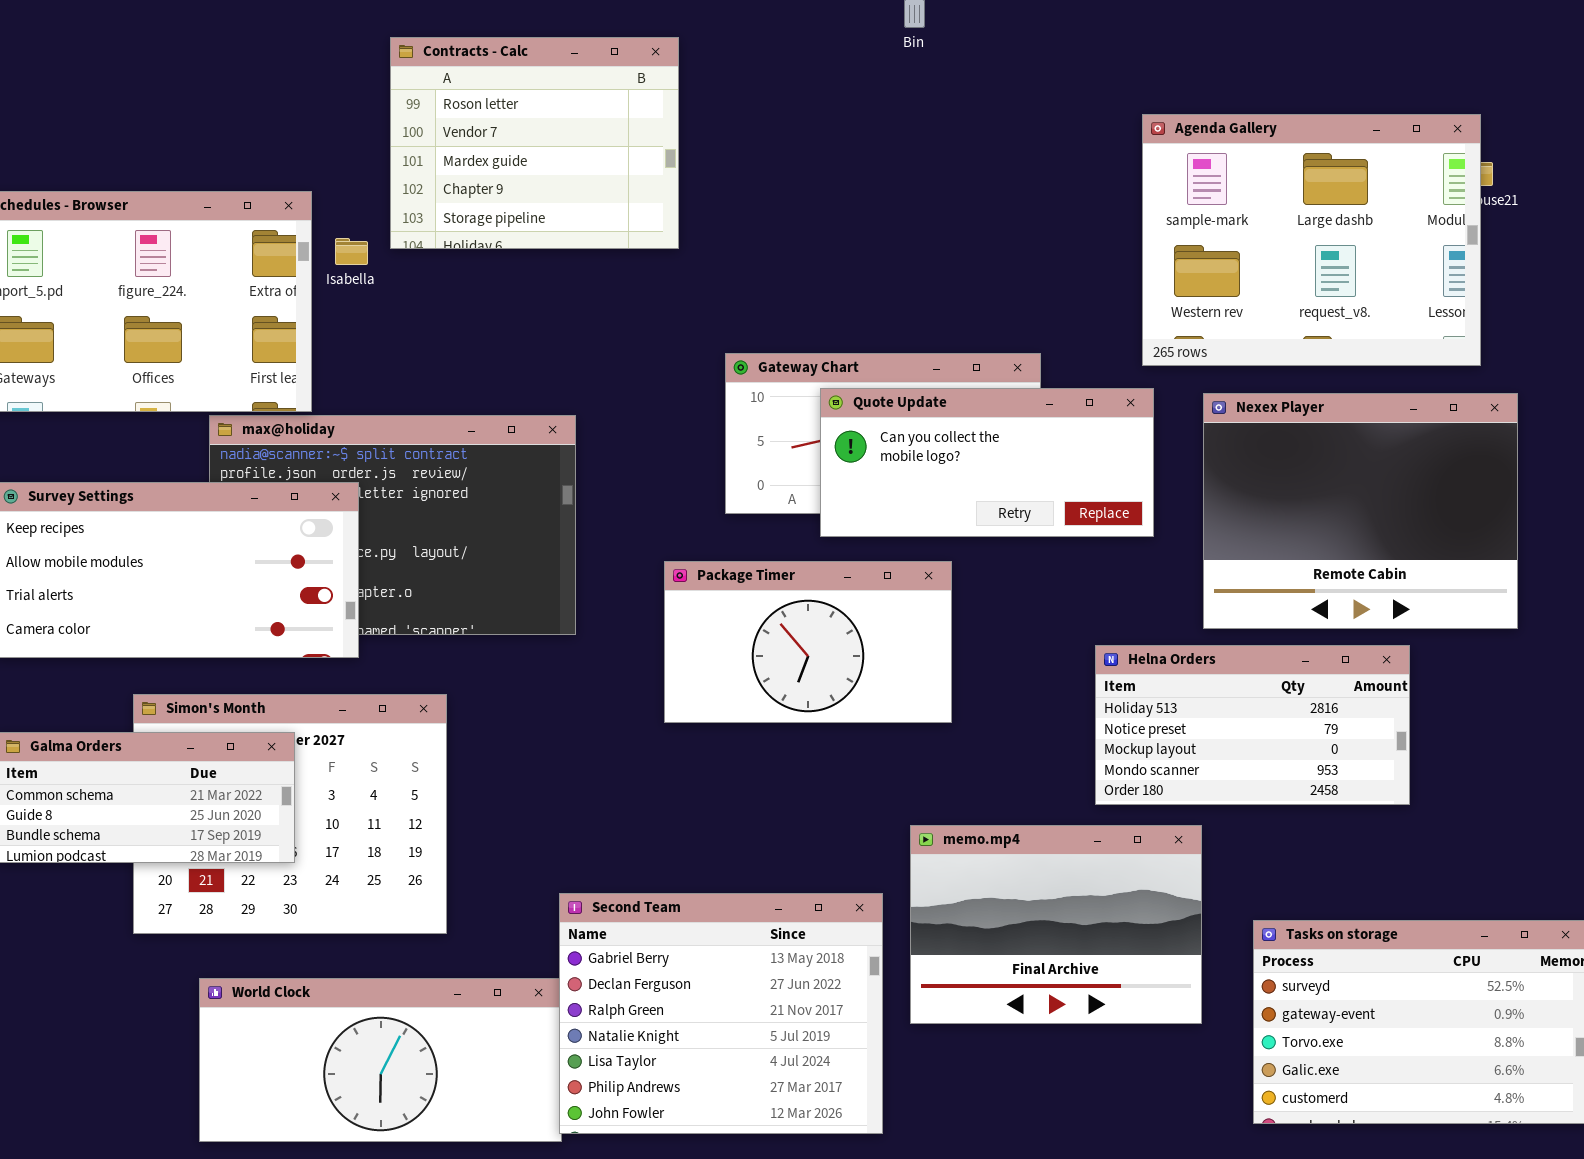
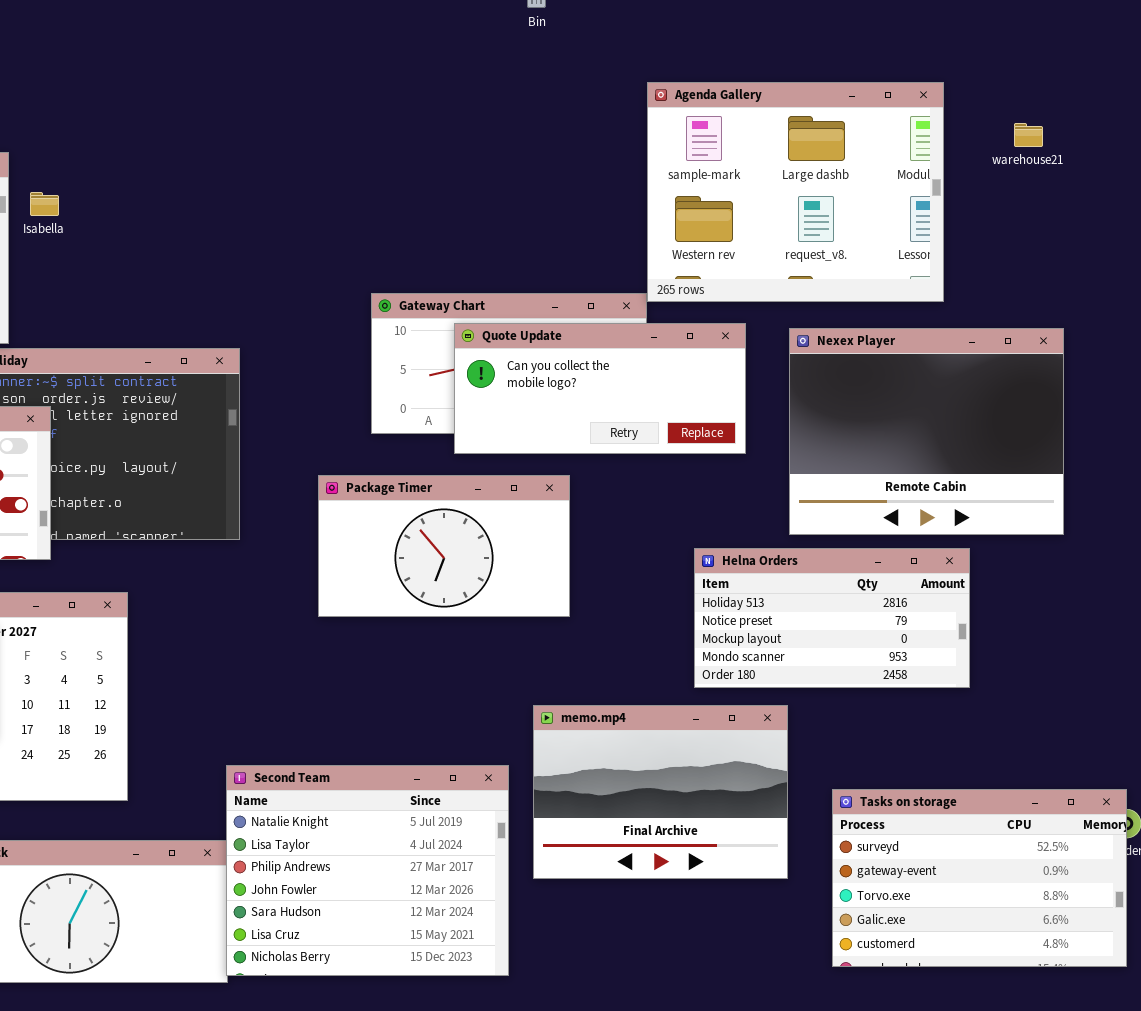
Contracts - Calc: [390,37,679,249] -> none, closed
Agenda Gallery: [1142,114,1481,366] -> [647,82,944,302], moved
Second Team: [559,893,883,1134] -> [226,765,509,976], scrolled down 3 rows

